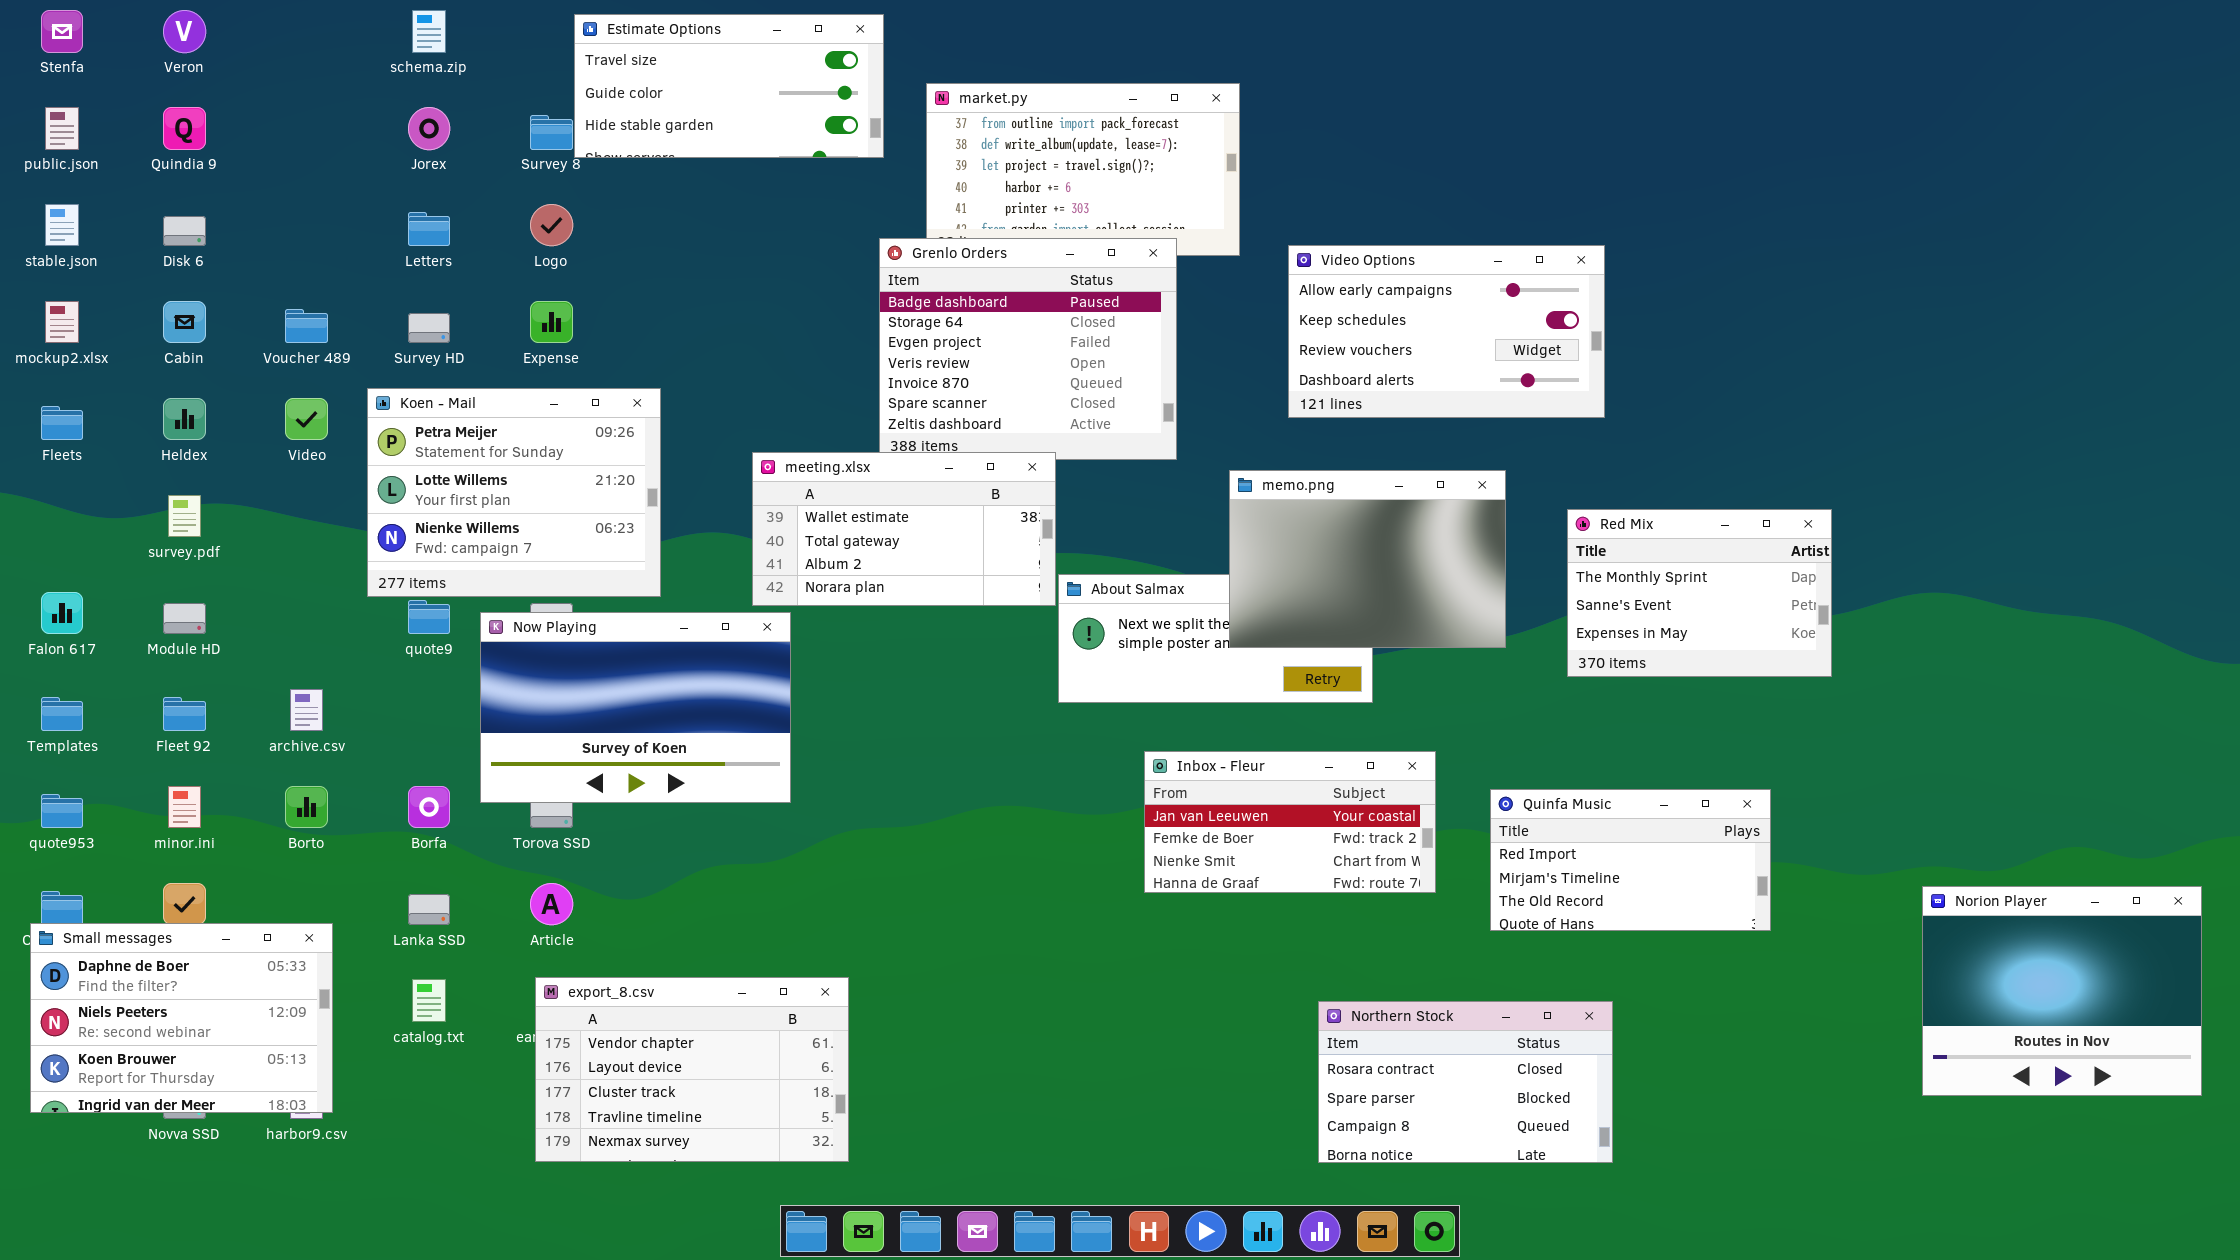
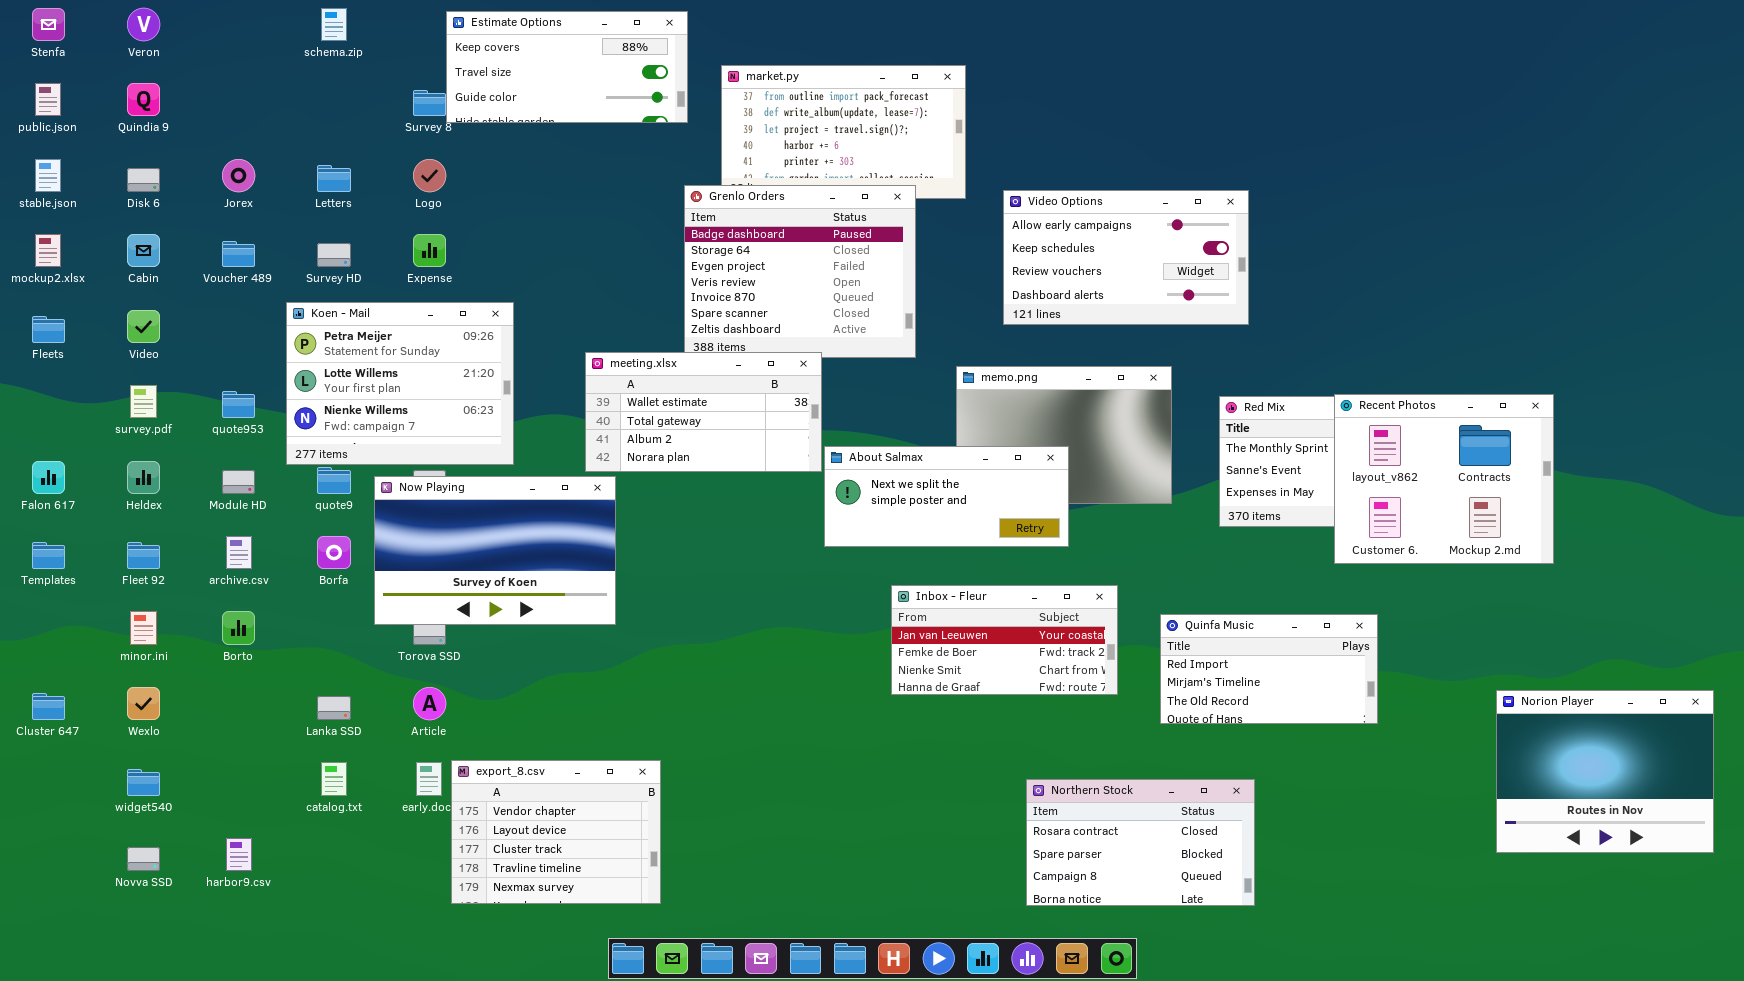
Estimate Options: [574,14,884,158] -> [446,11,688,123], scrolled up 1 row
Jorex: [408,107,450,150] -> [222,159,255,192], moved
Heldex: [163,398,206,440] -> [127,461,160,494], moved
Video: [285,398,328,440] -> [127,310,160,343], moved
Recent Photos: none -> [1334,394,1554,564], opened
About Salmax: [1058,574,1373,703] -> [824,446,1069,547], raised
Module HD: [163,603,206,634] -> [222,470,255,494], moved
Borfa: [408,786,450,828] -> [317,536,351,569], moved
quote953: [41,794,83,828] -> [222,391,255,418], moved
Small messages: [30,923,333,1113] -> none, closed
export_8.csv: [535,977,849,1162] -> [451,760,661,904], resized

